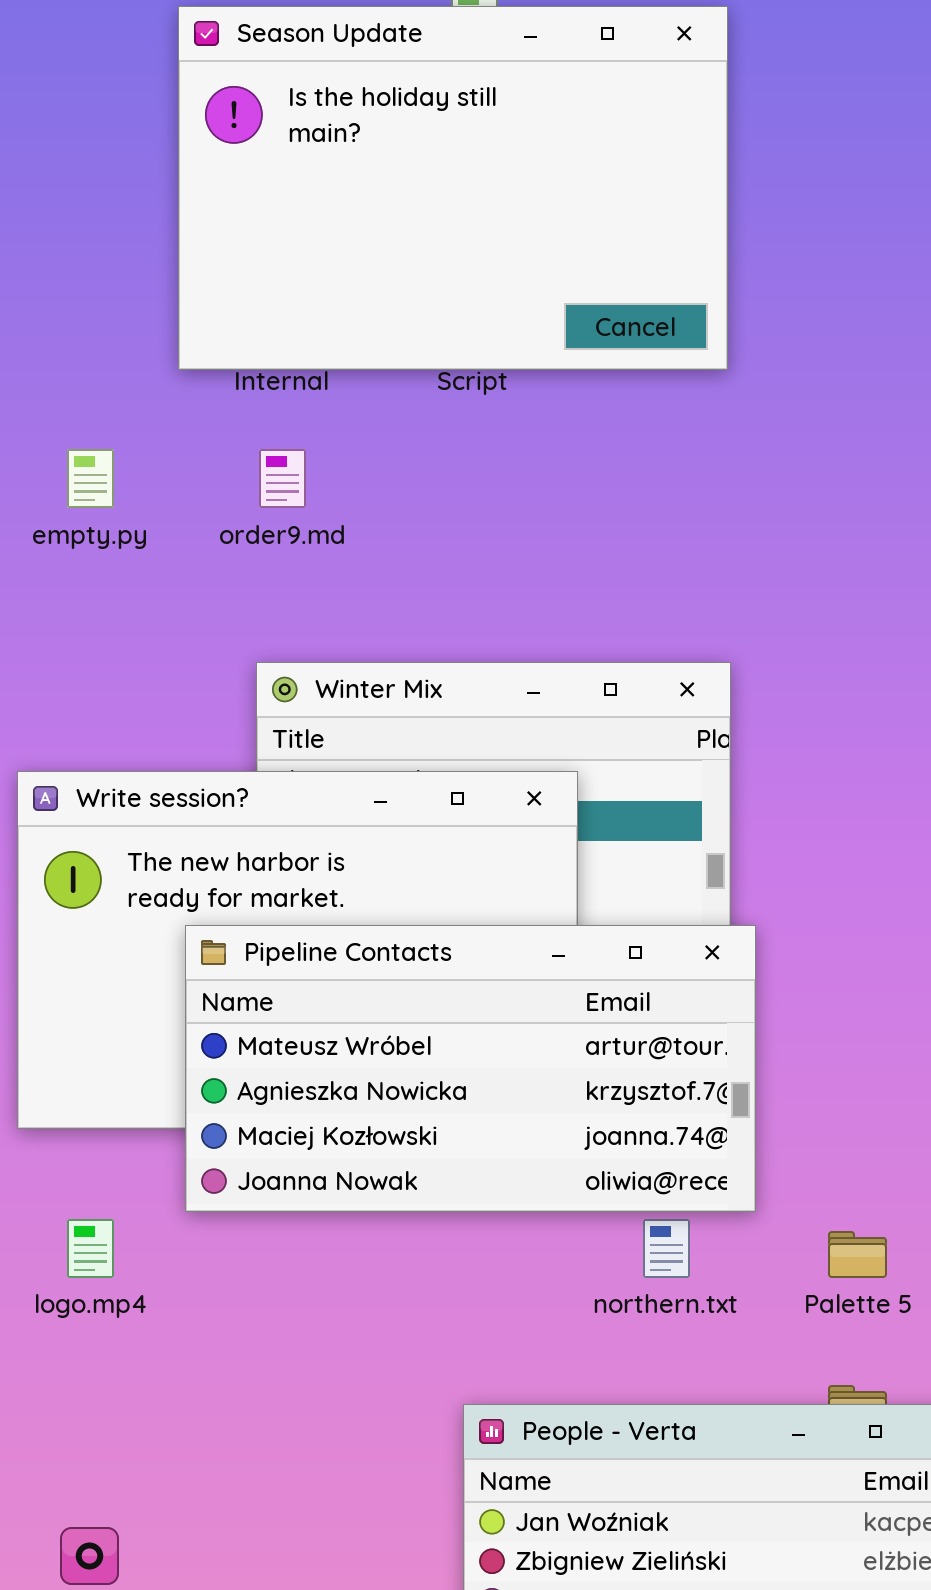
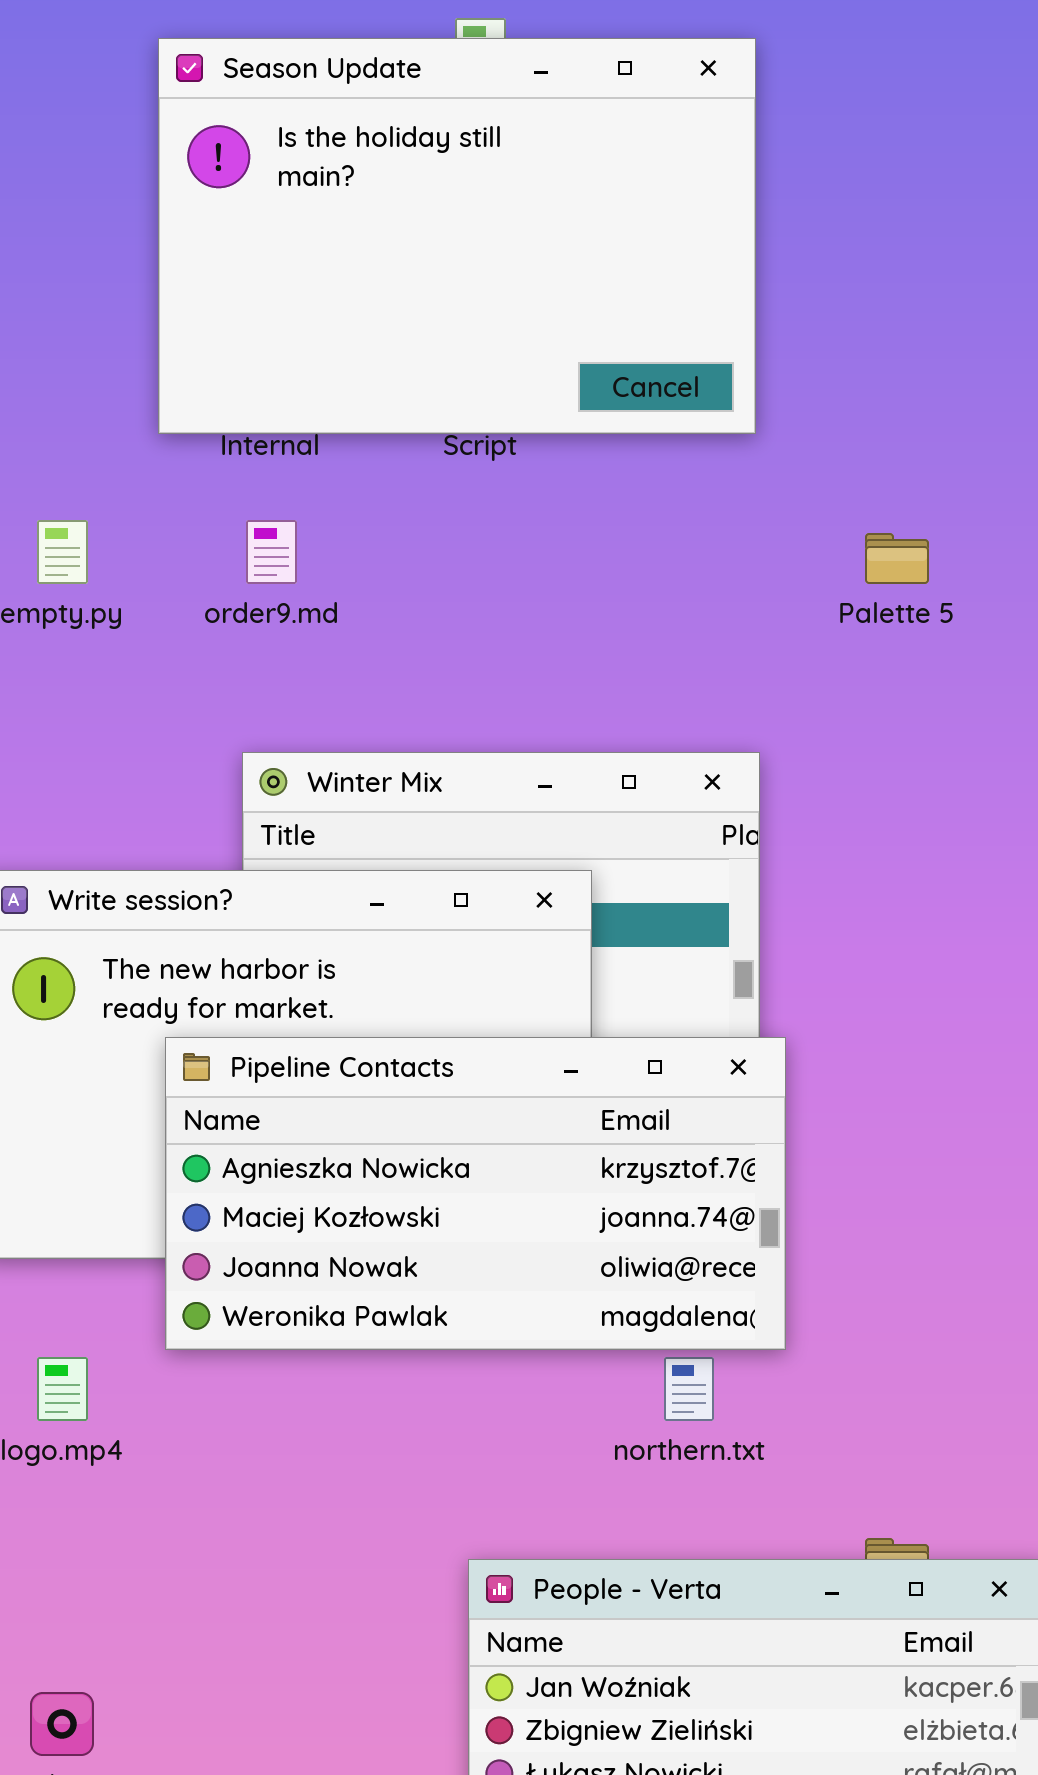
Pipeline Contacts: [185,925,756,1212] -> [165,1037,786,1350], scrolled down 1 row
Palette 5: [828,1231,887,1278] -> [865,533,929,584], moved

